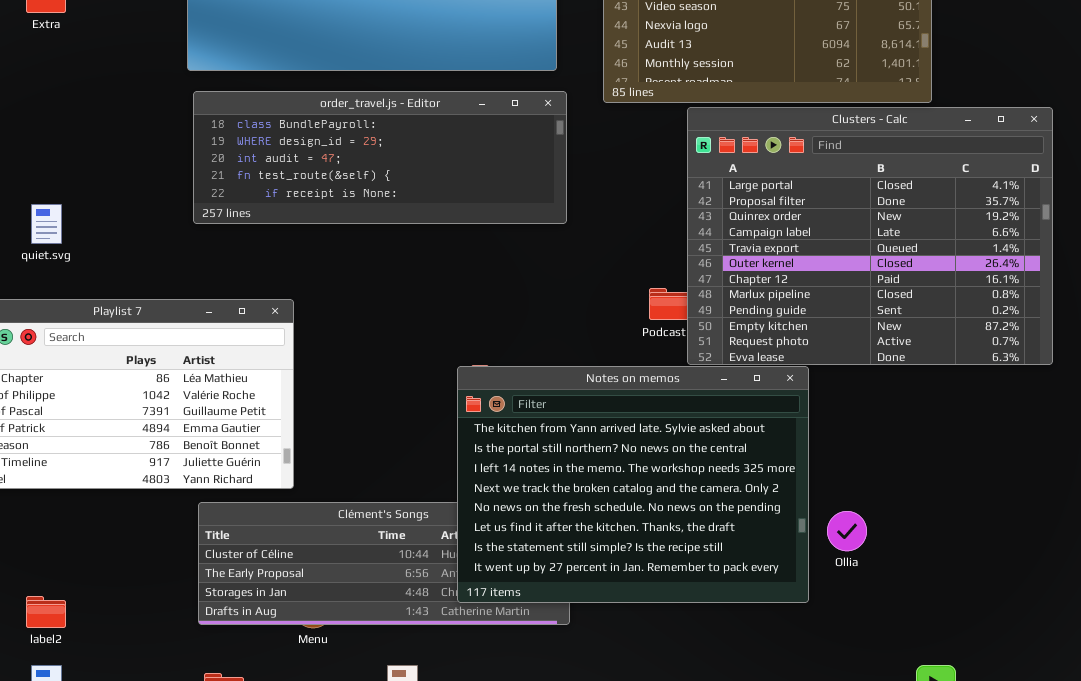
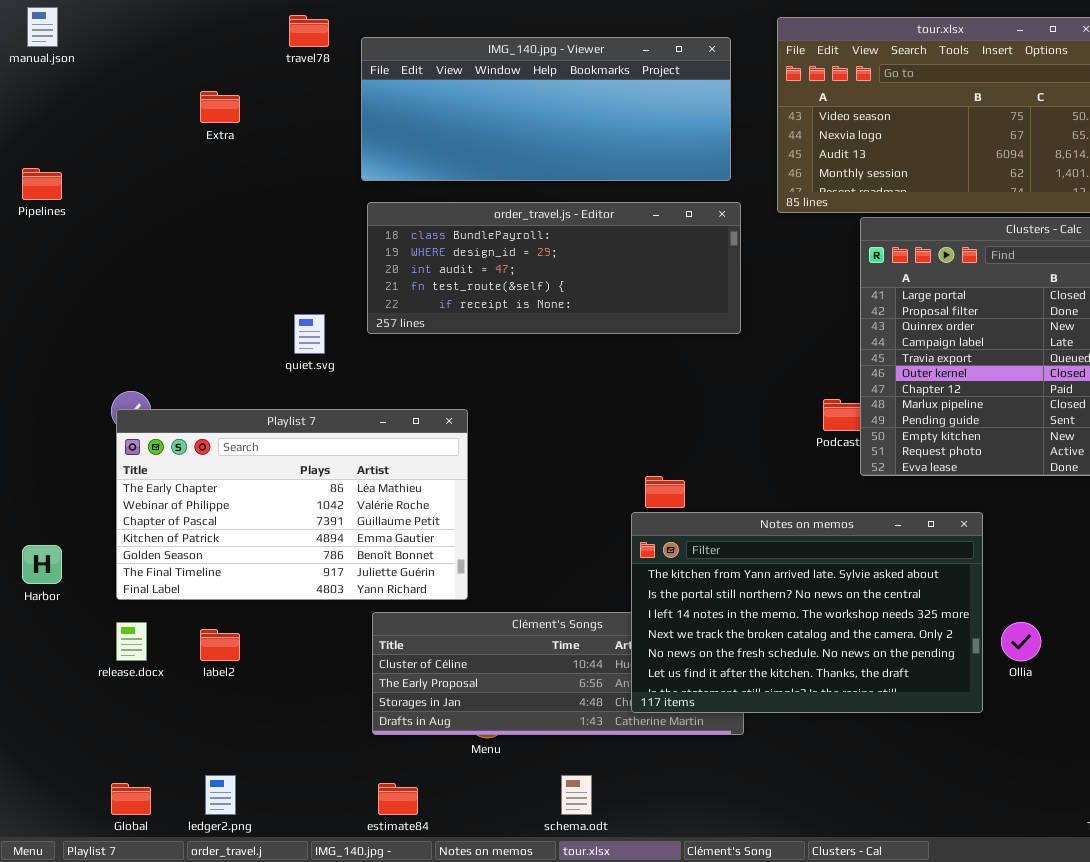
quiet.svg: [31,204,62,244] -> [294,314,325,354], moved
Notes on memos: [457,366,809,603] -> [631,512,983,713], resized
label2: [26,596,66,628] -> [200,629,240,661], moved

